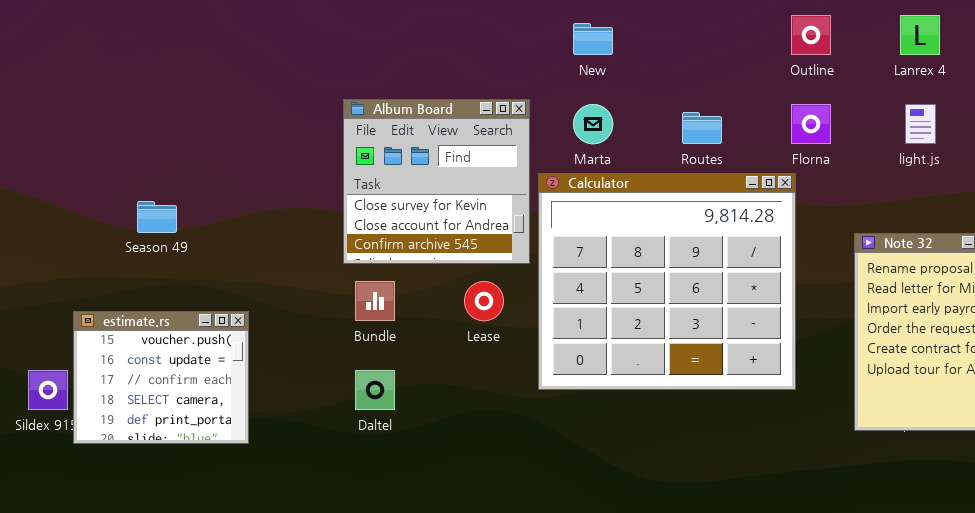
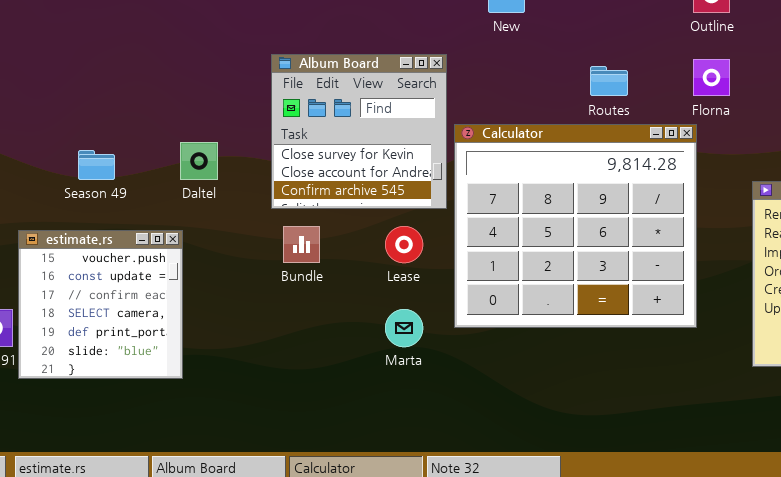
Marta: [573,104,613,144] -> [385,309,423,347], moved
estimate.rs: [73,311,249,444] -> [18,230,183,379], resized
Daltel: [355,370,395,410] -> [180,142,218,180], moved

